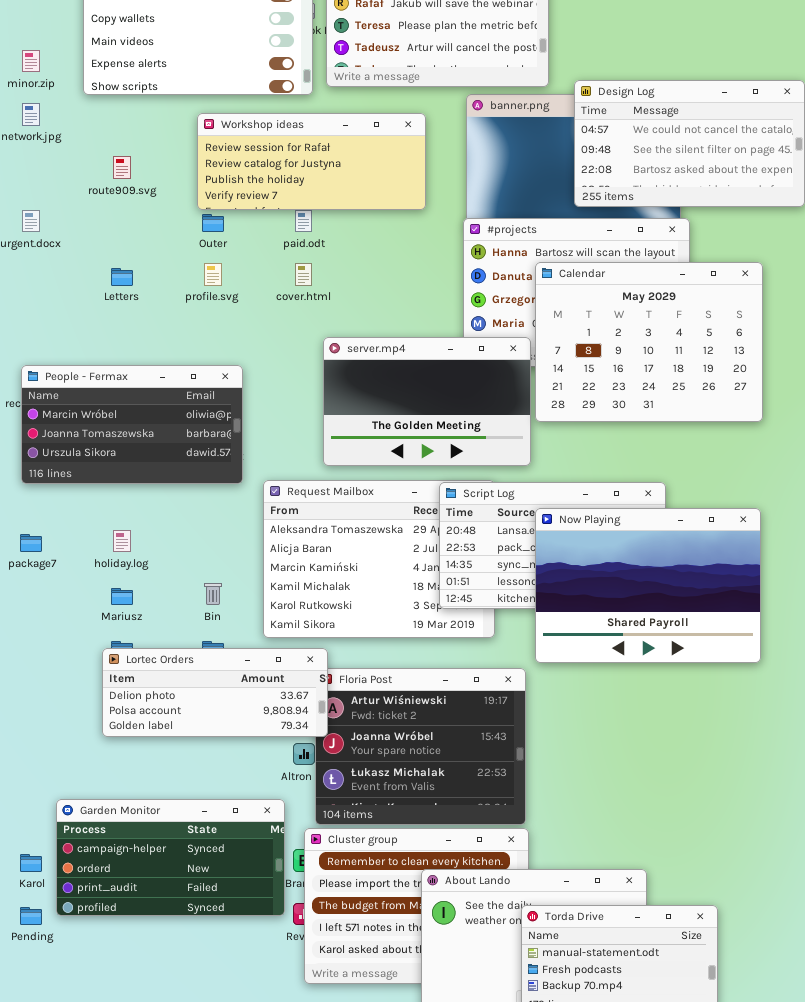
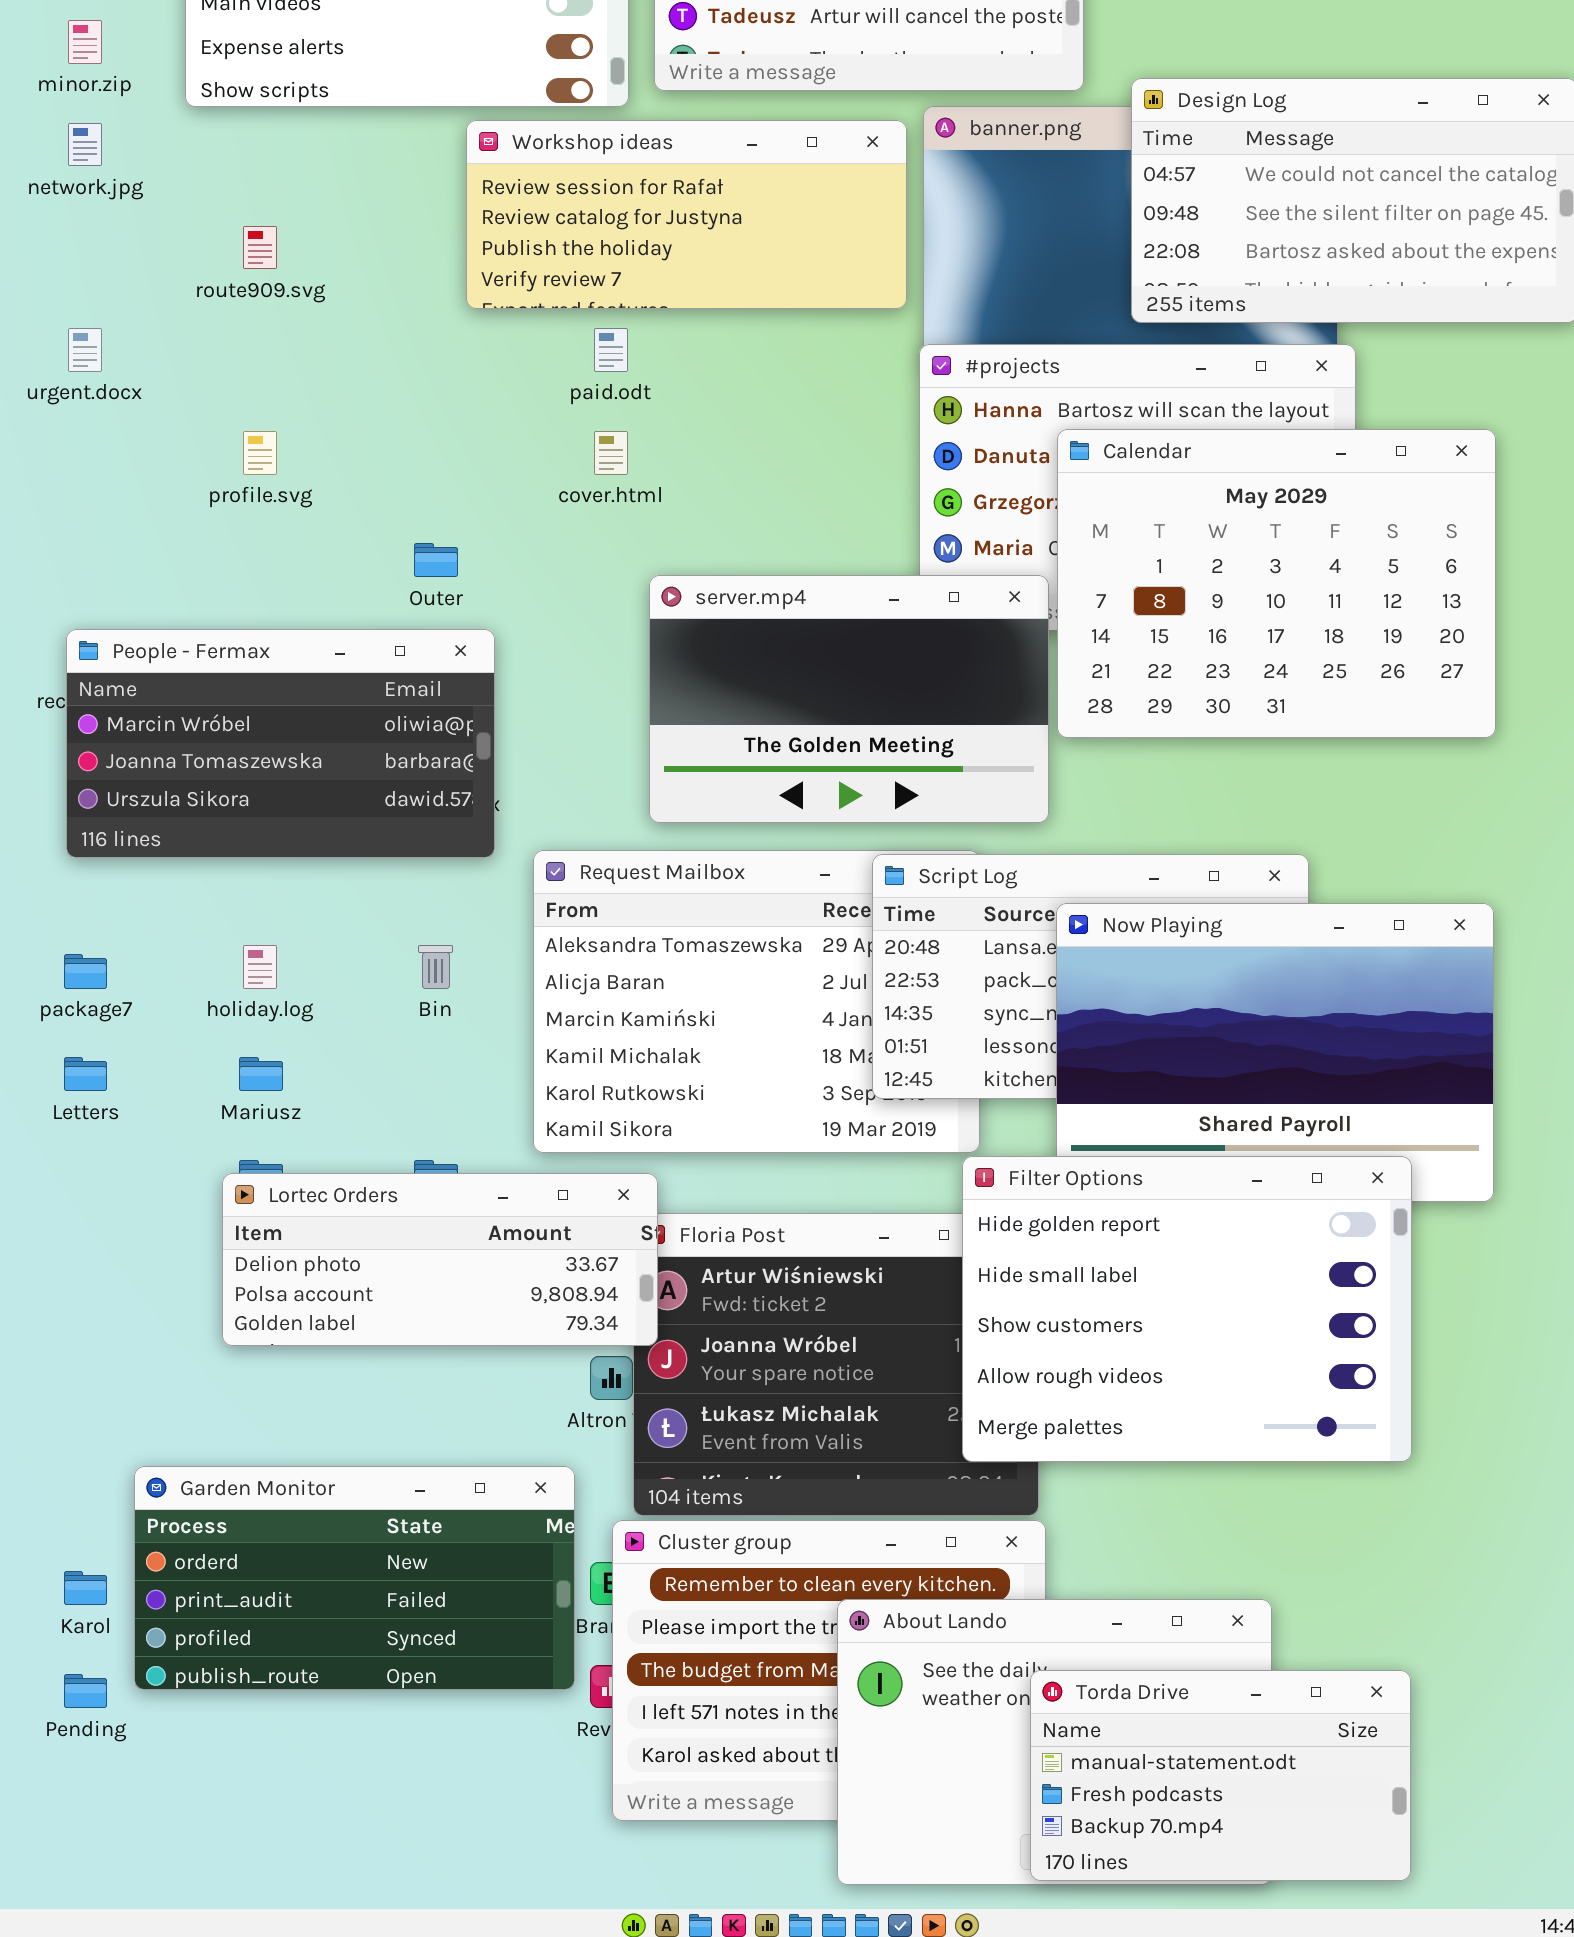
Workshop ideas: [197,113,426,210] -> [466,120,907,309], moved
Outer: [202,214,224,232] -> [414,543,458,577], moved
profile.svg: [204,263,222,286] -> [243,431,277,475], moved
Letters: [111,268,133,286] -> [64,1057,107,1091], moved
Bin: [204,583,222,605] -> [418,945,453,989], moved
Filter Options: none -> [962,1156,1412,1462], opened
Garden Monitor: [56,799,285,916] -> [134,1466,575,1690], scrolled down 1 row

